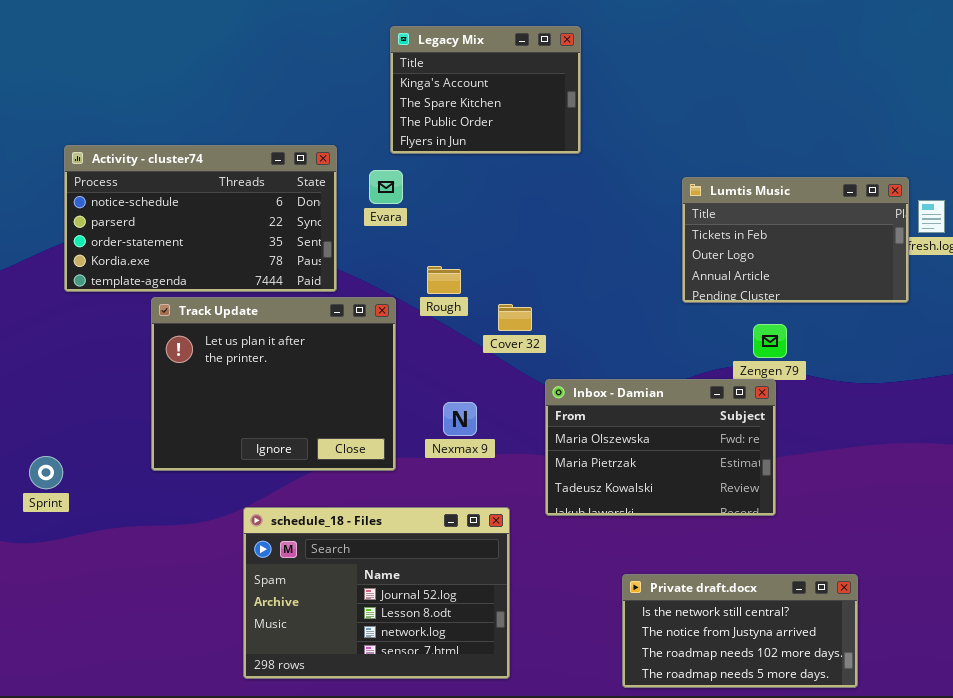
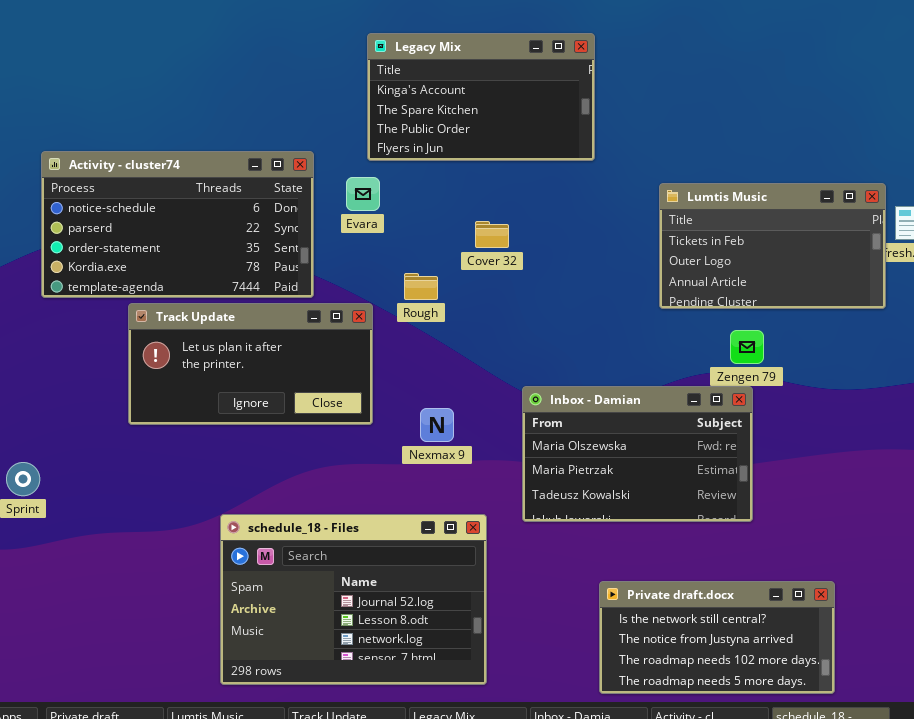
Legacy Mix: [390,26,581,154] -> [367,33,595,161], resized
Track Update: [151,297,396,471] -> [128,303,373,425], resized
Cover 32: [498,304,532,331] -> [475,221,509,248], moved

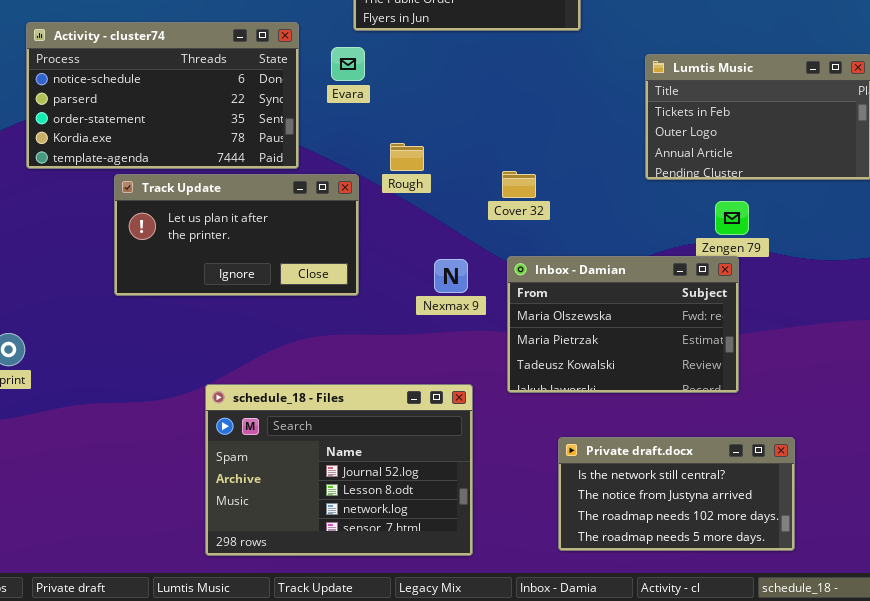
Cover 32: [475,221,509,248] -> [502,171,536,198], moved
Nexmax 9: [420,408,454,442] -> [434,259,468,293], moved
Private draft.docx: [599,581,835,694] -> [558,437,795,551], moved

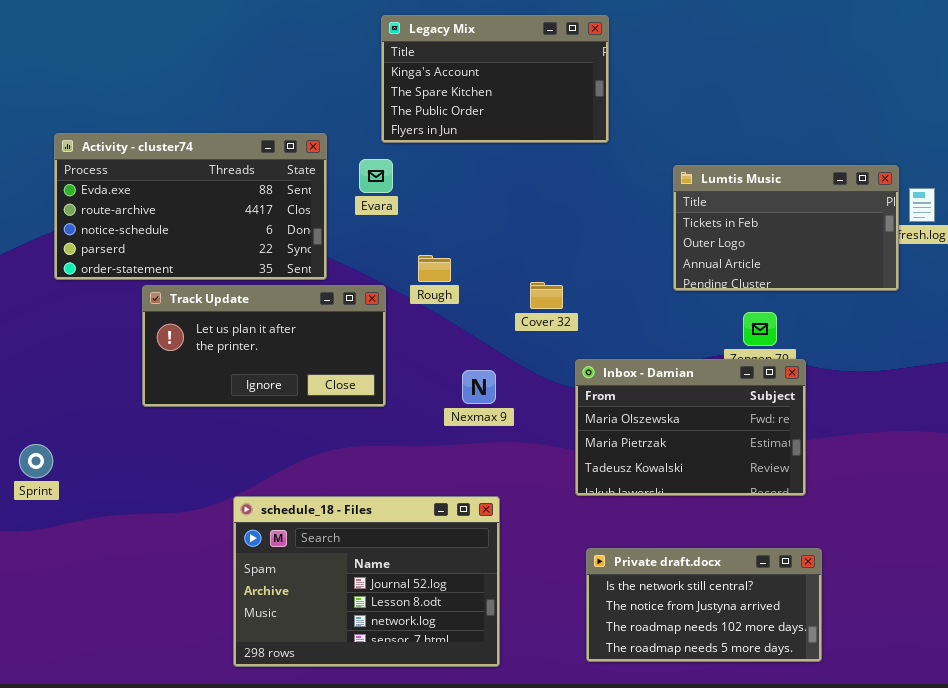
Activity - cluster74: [26,22,299,169] -> [54,133,327,280], scrolled up 2 rows
Inbox - Damian: [507,256,739,393] -> [575,359,806,496], moved

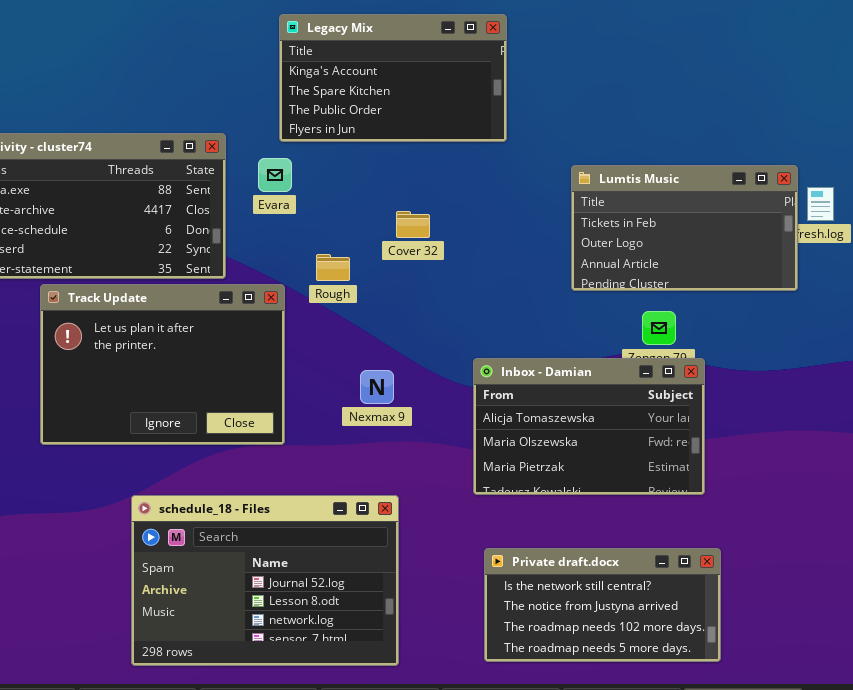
Cover 32: [530,282,563,309] -> [396,211,430,238], moved
Track Update: [142,285,386,407] -> [40,284,285,445], resized
Inbox - Damian: [575,359,806,496] -> [473,358,705,495], scrolled up 1 row

